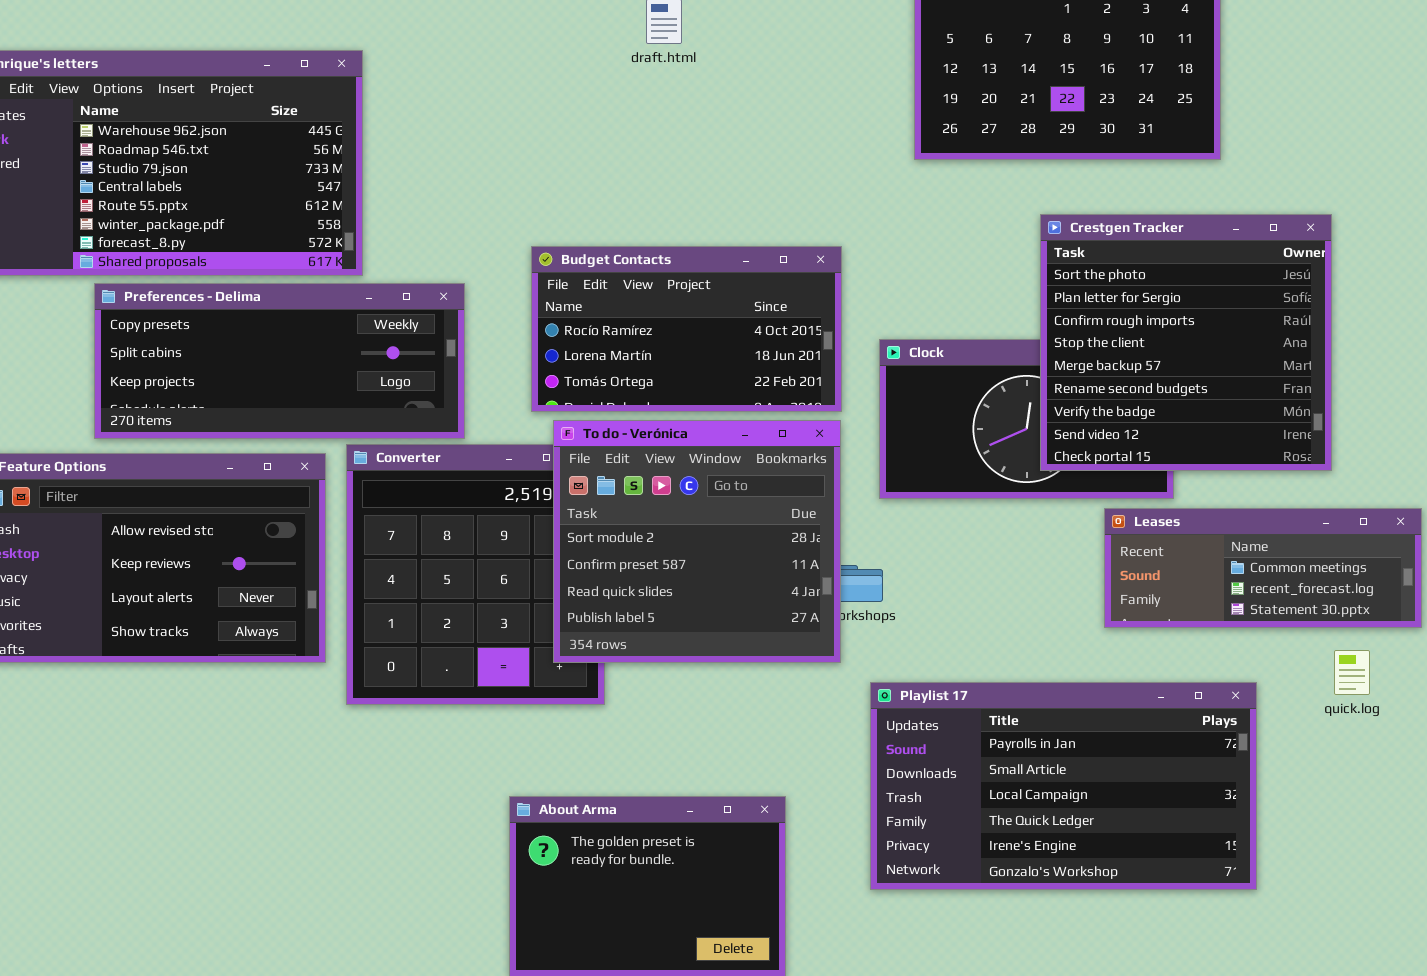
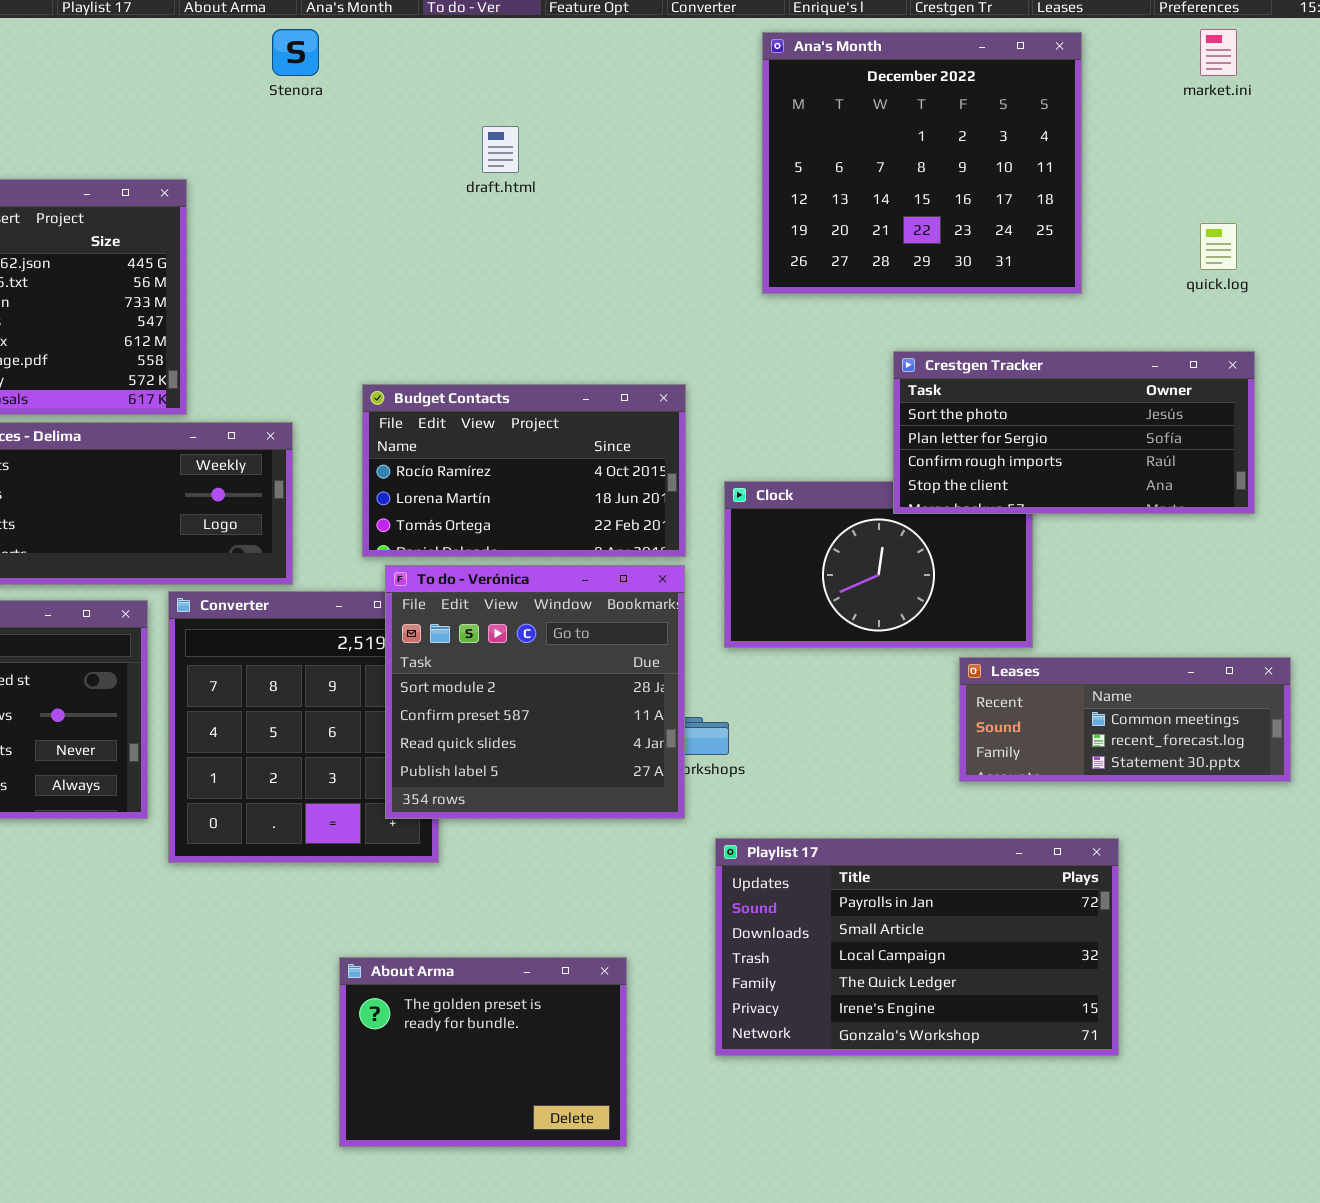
Crestgen Tracker: [1040,214,1332,471] -> [893,351,1255,514], resized
quick.log: [1334,650,1370,695] -> [1200,223,1237,270], moved

